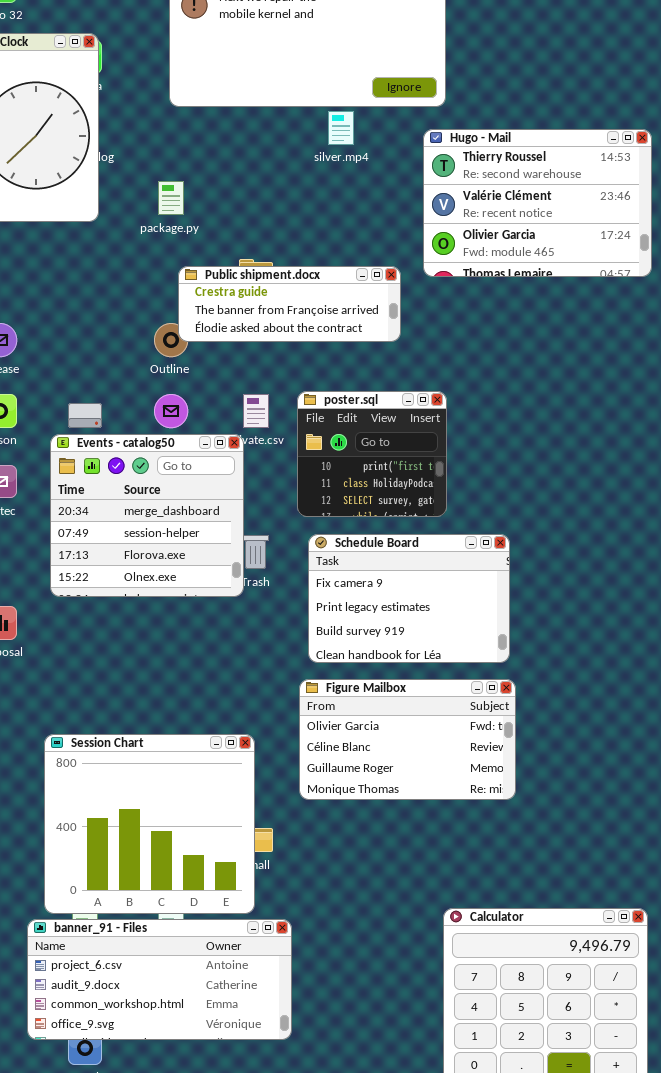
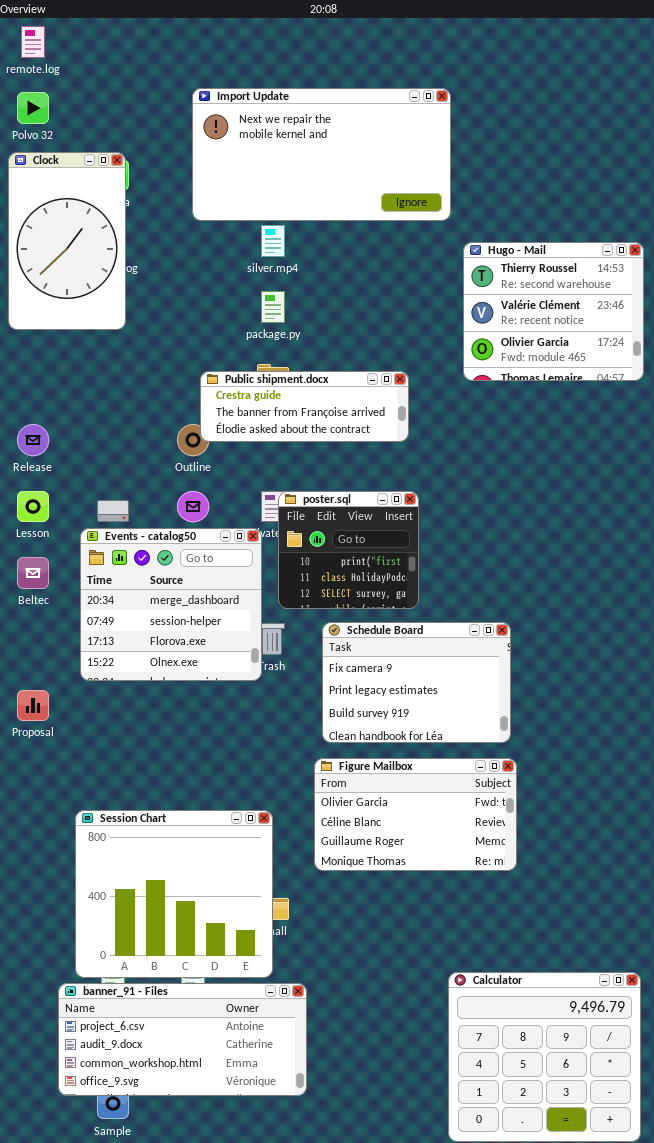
silver.mp4: [328,111,354,145] -> [261,225,285,257], moved
Hugo - Mail: [423,129,652,277] -> [463,242,644,381], resized
package.py: [158,181,184,215] -> [261,291,285,323], moved
poster.sql: [297,391,447,517] -> [278,491,419,609], moved

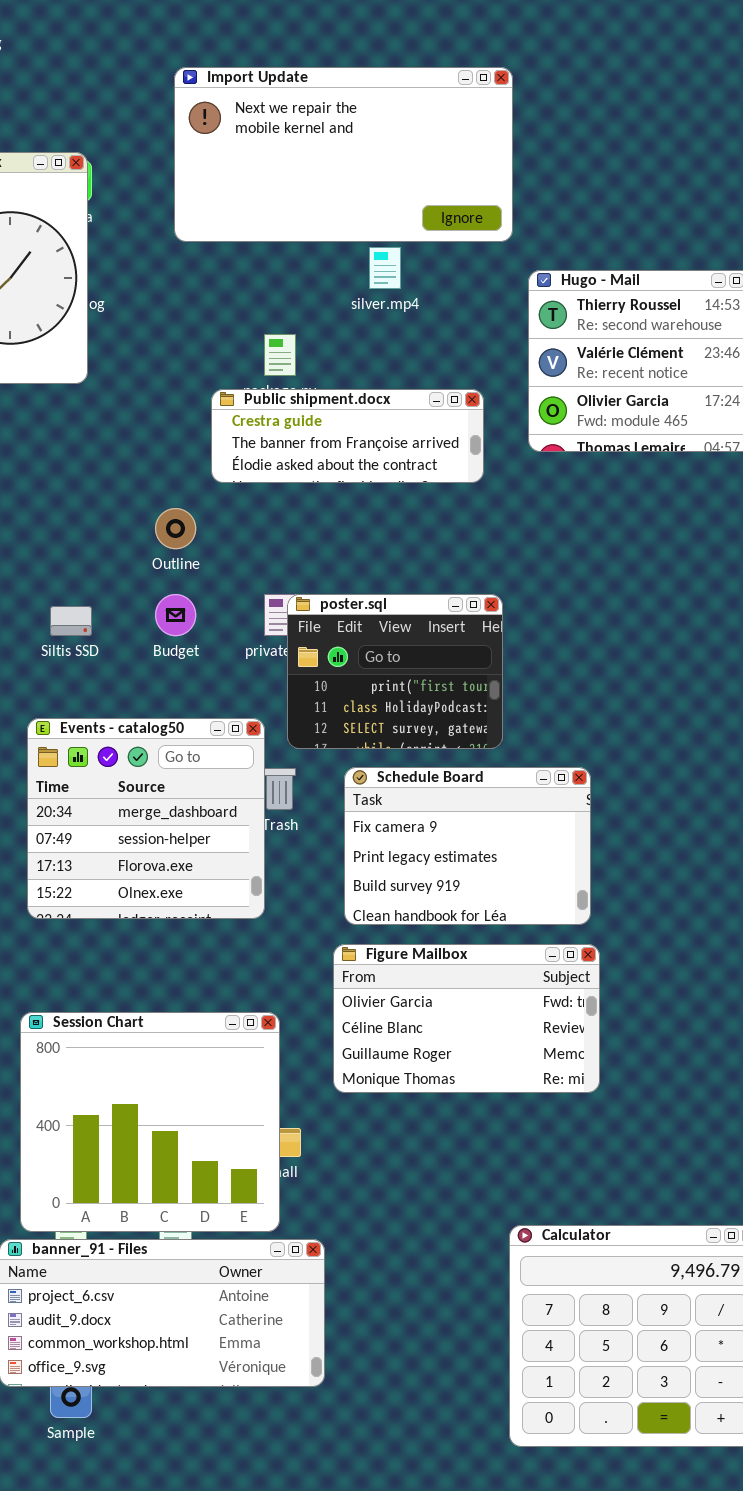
silver.mp4: [261,225,285,257] -> [369,247,401,289], moved
Public shipment.docx: [200,371,409,442] -> [211,389,484,483], moved
poster.sql: [278,491,419,609] -> [287,594,503,749], resized
Events - catalog50: [80,528,262,681] -> [27,718,265,919], moved

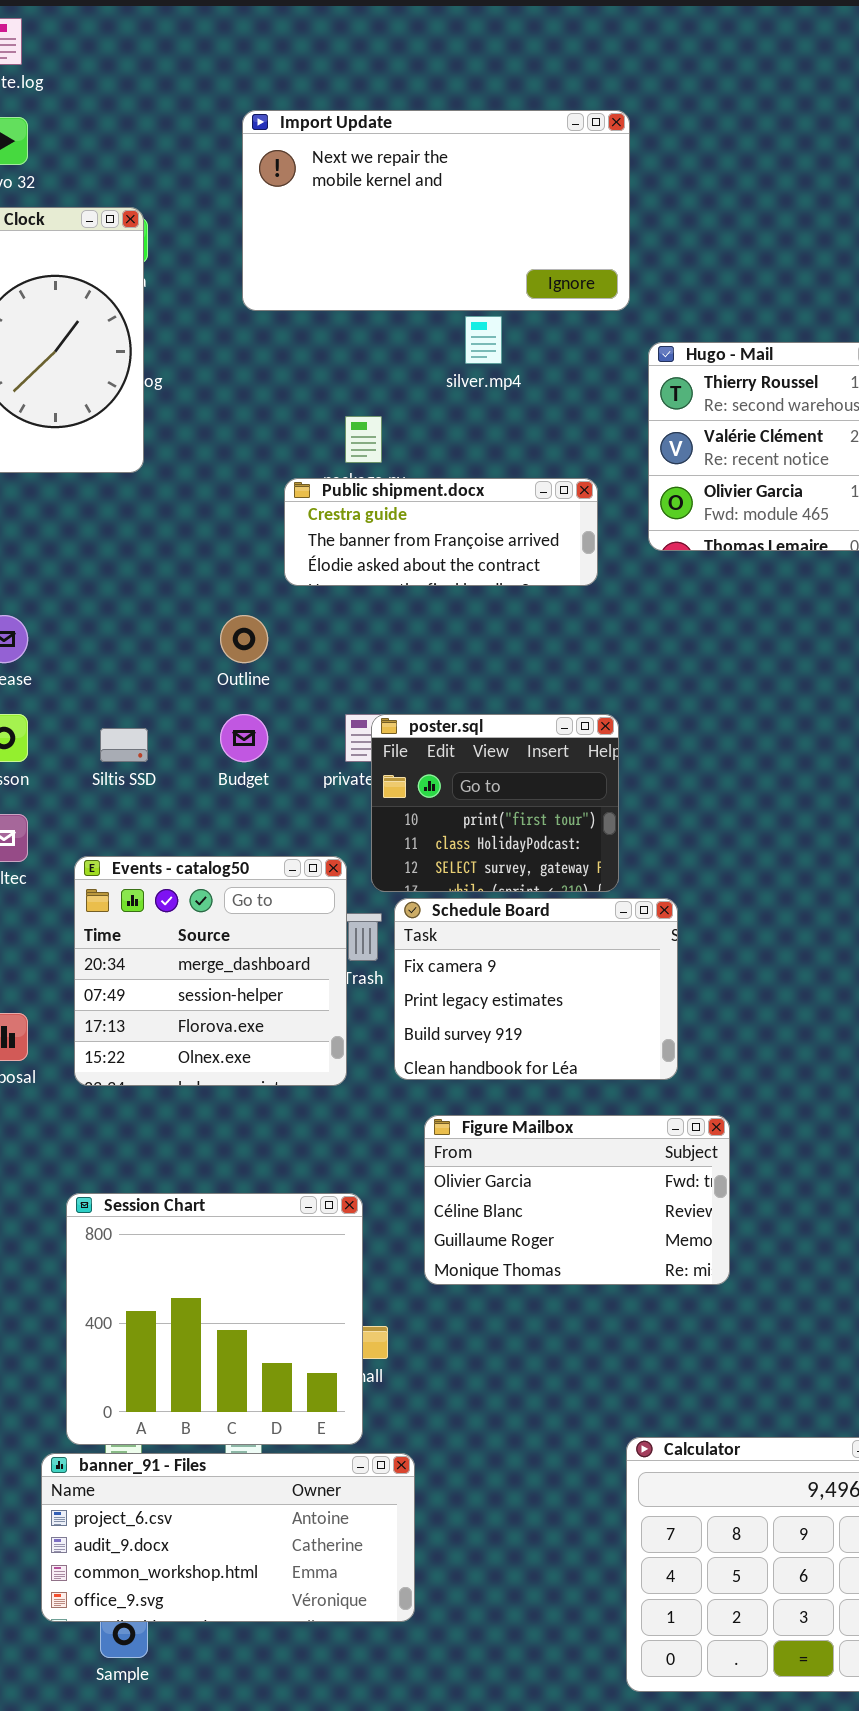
Schedule Board: [344,767,591,925] -> [394,898,678,1080], moved

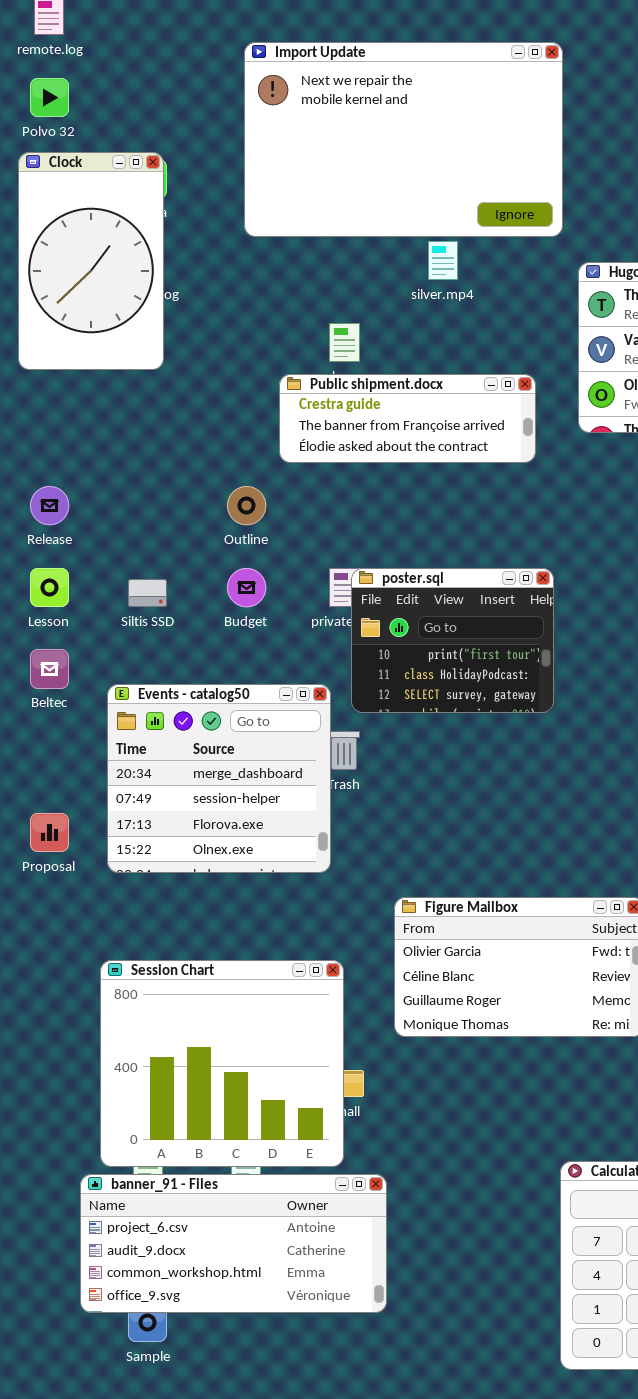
Import Update: [242,110,630,311] -> [244,42,563,237], resized
Schedule Board: [394,898,678,1080] -> none, closed

